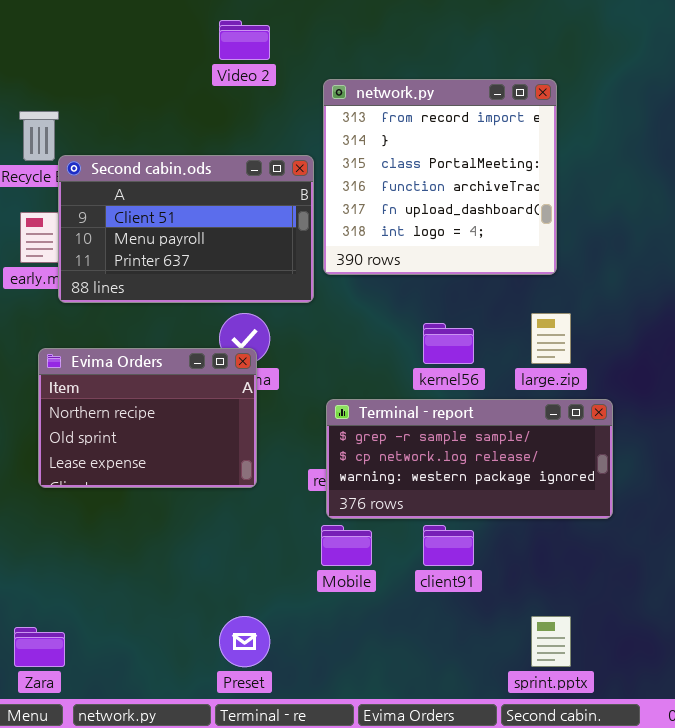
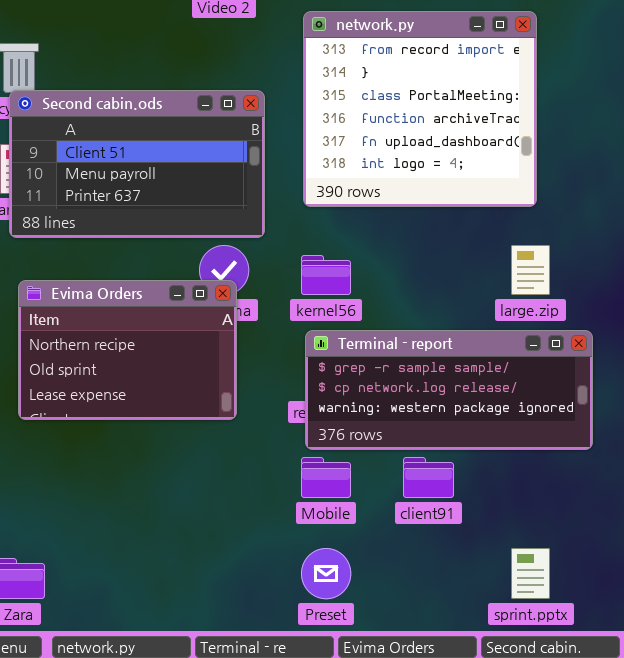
Second cabin.ods: [58,155,314,303] -> [9,90,265,238], moved
kernel56: [423,323,474,364] -> [301,255,351,295], moved
Preset: [219,616,270,667] -> [301,548,351,599], moved

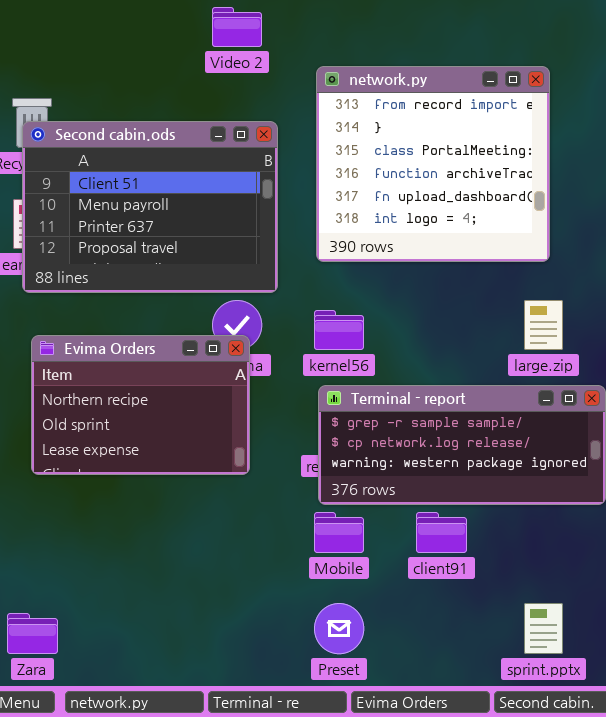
Second cabin.ods: [9,90,265,238] -> [22,121,278,293], resized

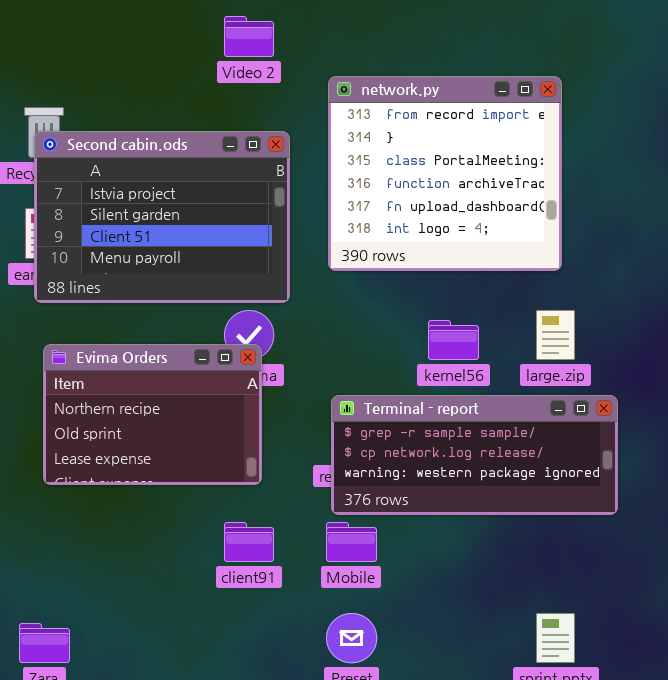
Second cabin.ods: [22,121,278,293] -> [34,131,290,303], scrolled up 2 rows
kernel56: [314,310,364,350] -> [428,320,479,360], moved
client91: [416,512,467,553] -> [224,522,274,562], moved

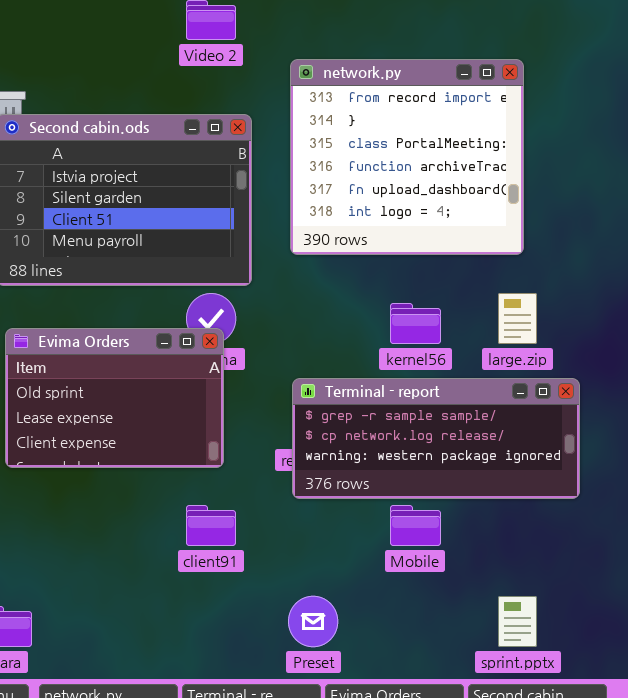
Evima Orders: [43,344,262,485] -> [5,328,224,468], scrolled down 1 row
Mobile: [326,522,377,562] -> [390,505,441,546], moved

